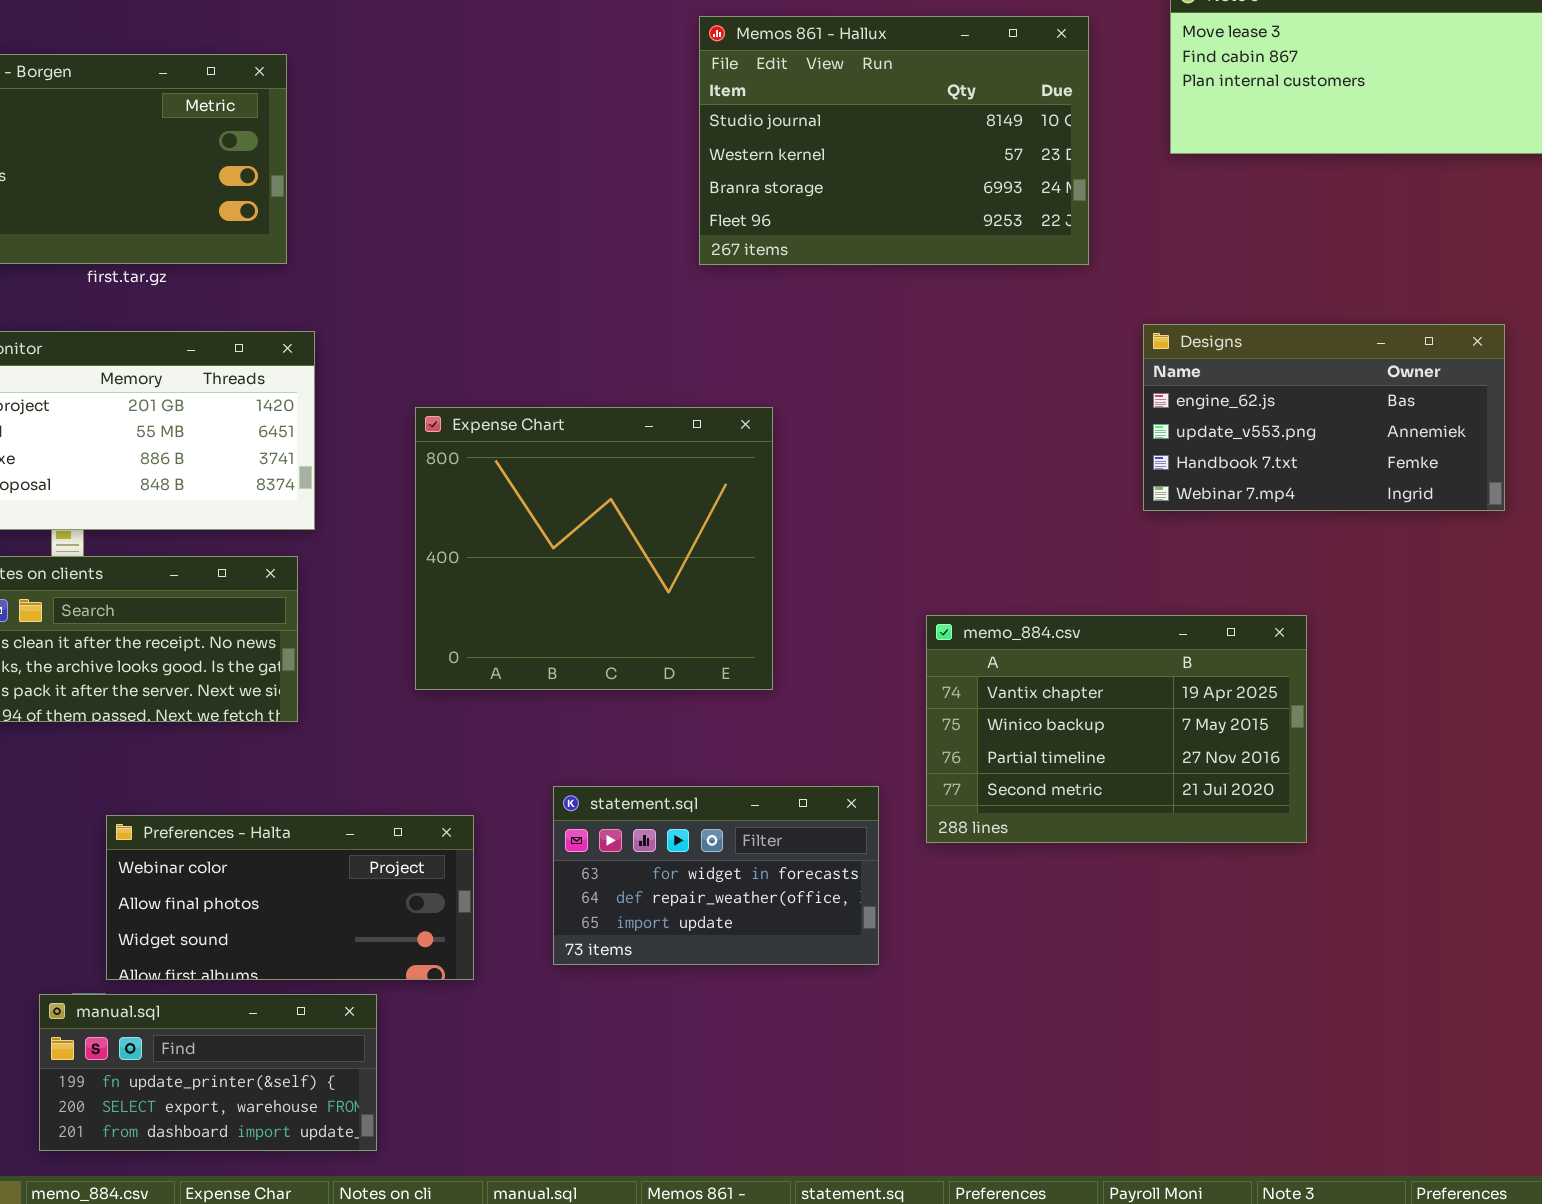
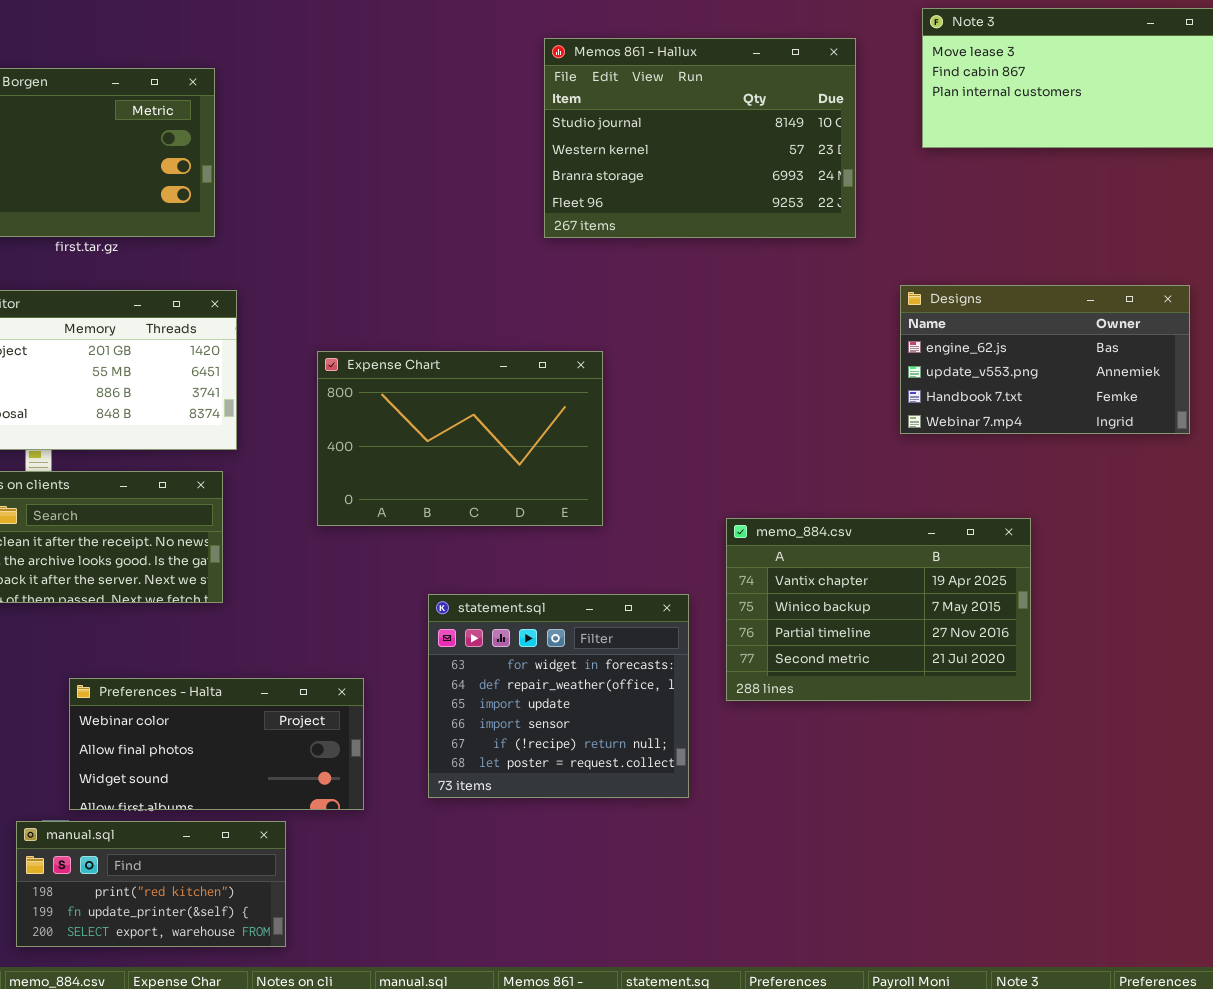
Expense Chart: [415,407,773,690] -> [317,351,603,526], resized
statement.sql: [553,786,879,965] -> [428,594,689,798], resized
manual.sql: [39,994,377,1151] -> [16,821,286,947], scrolled up 1 row

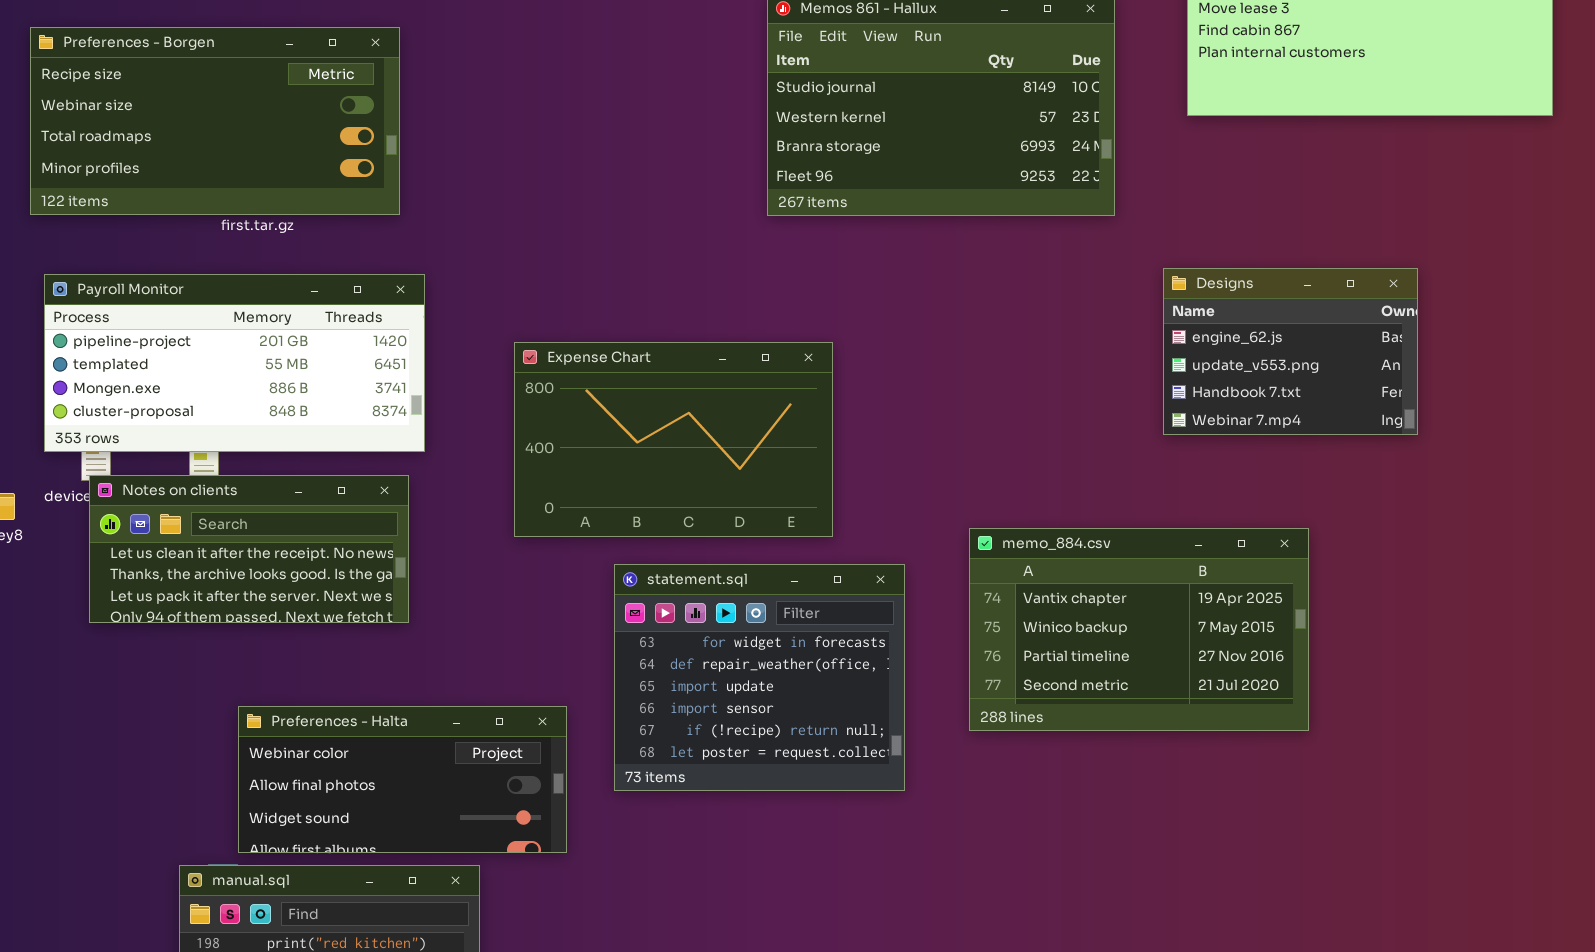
Designs: [900,285,1190,434] -> [1163,268,1418,435], resized
statement.sql: [428,594,689,798] -> [614,564,905,791], moved

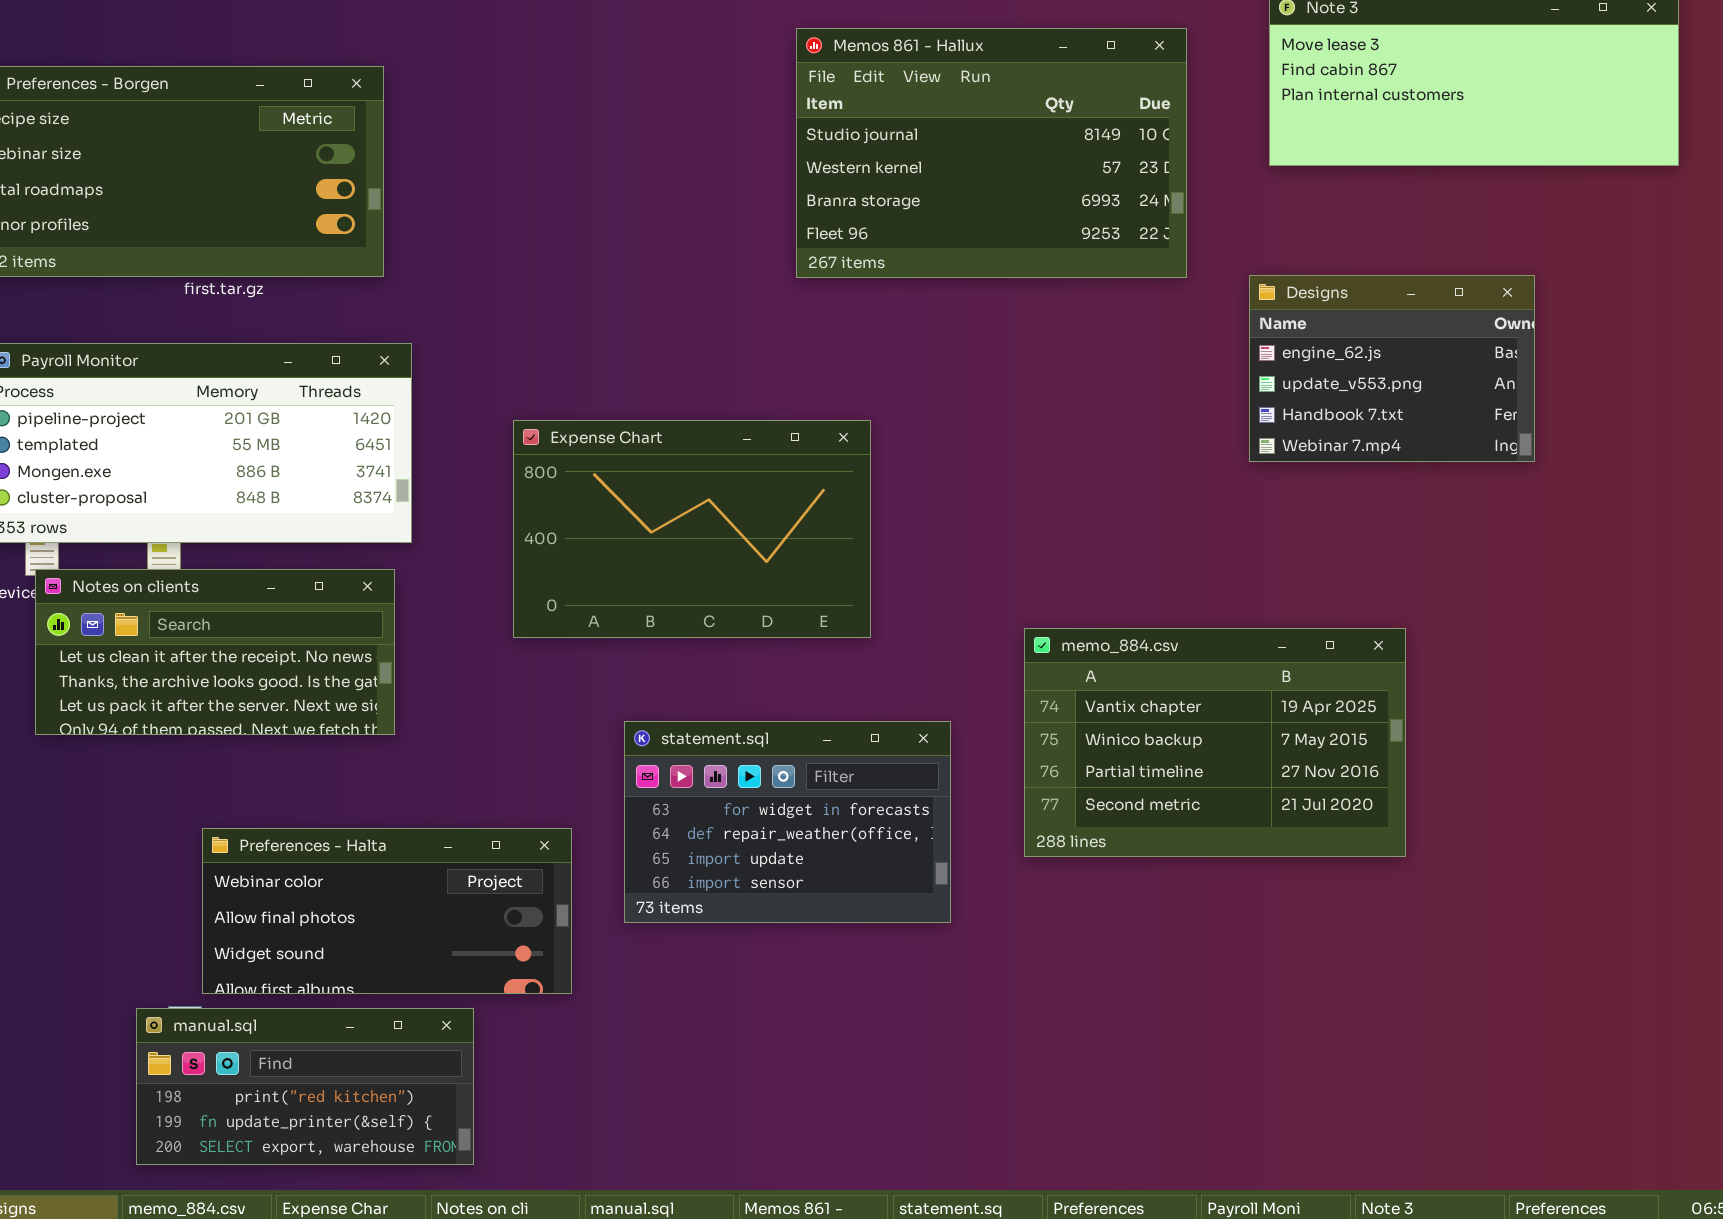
Designs: [1163,268,1418,435] -> [1249,275,1535,462], moved
statement.sql: [614,564,905,791] -> [624,721,951,923], resized

